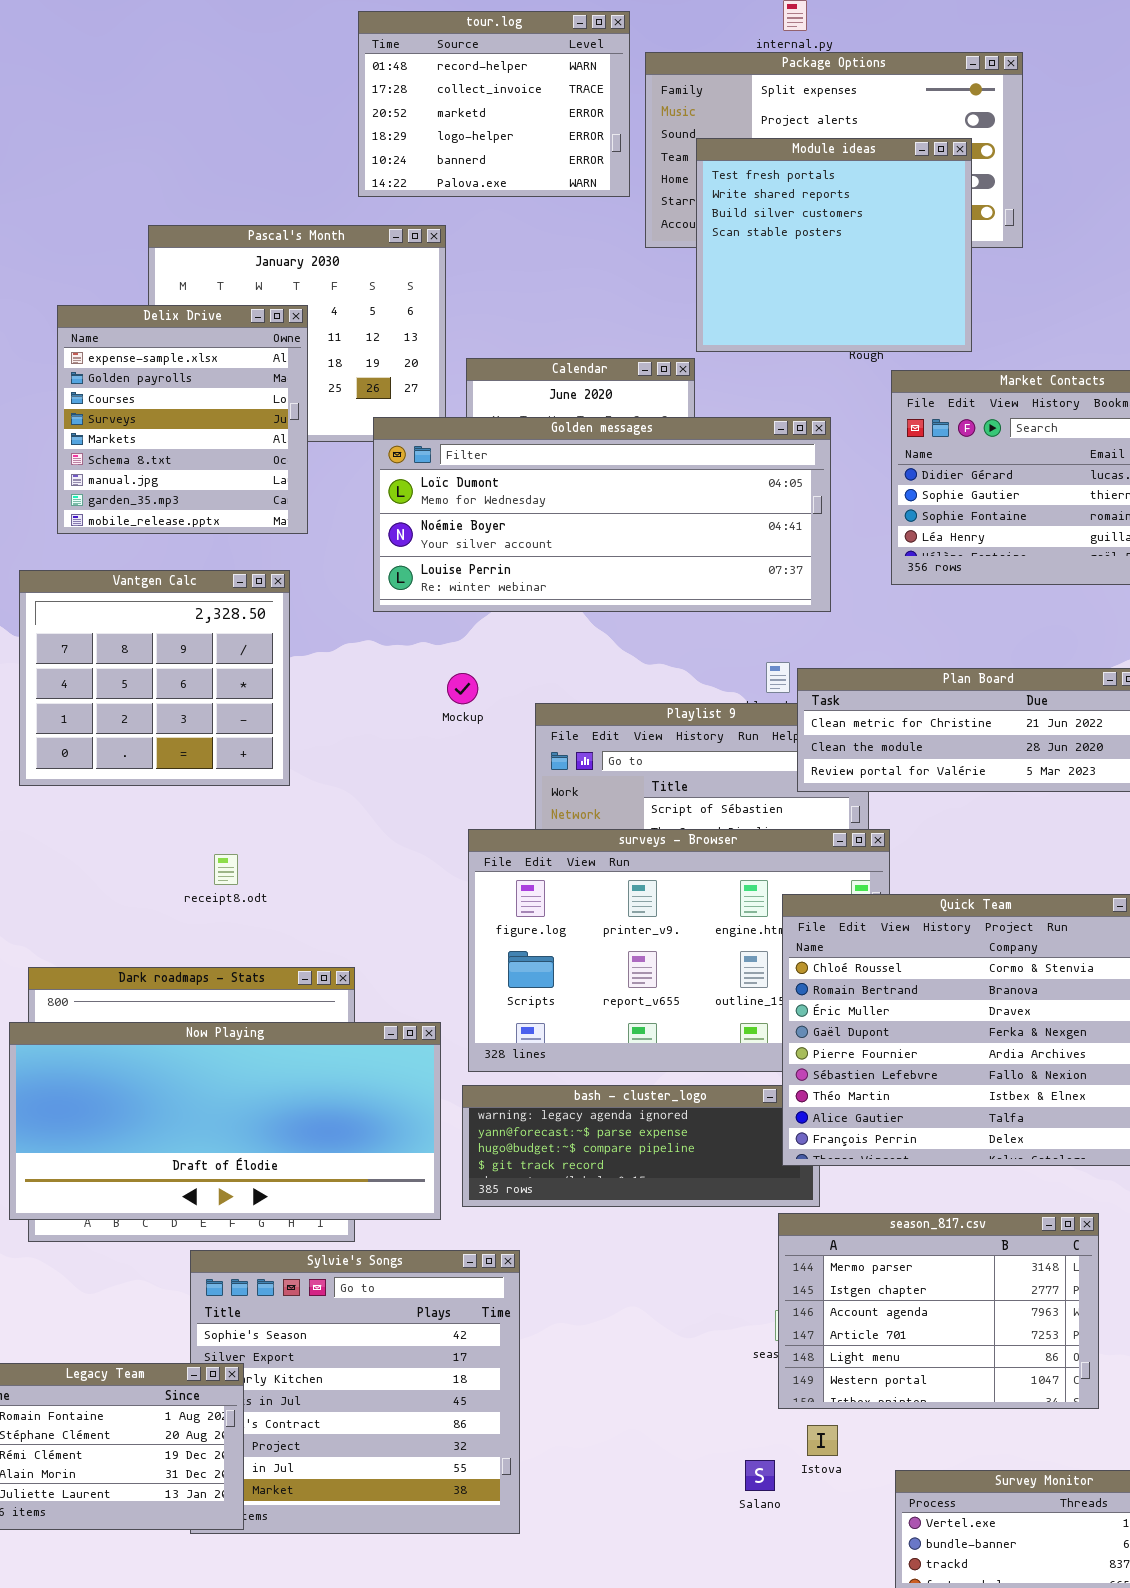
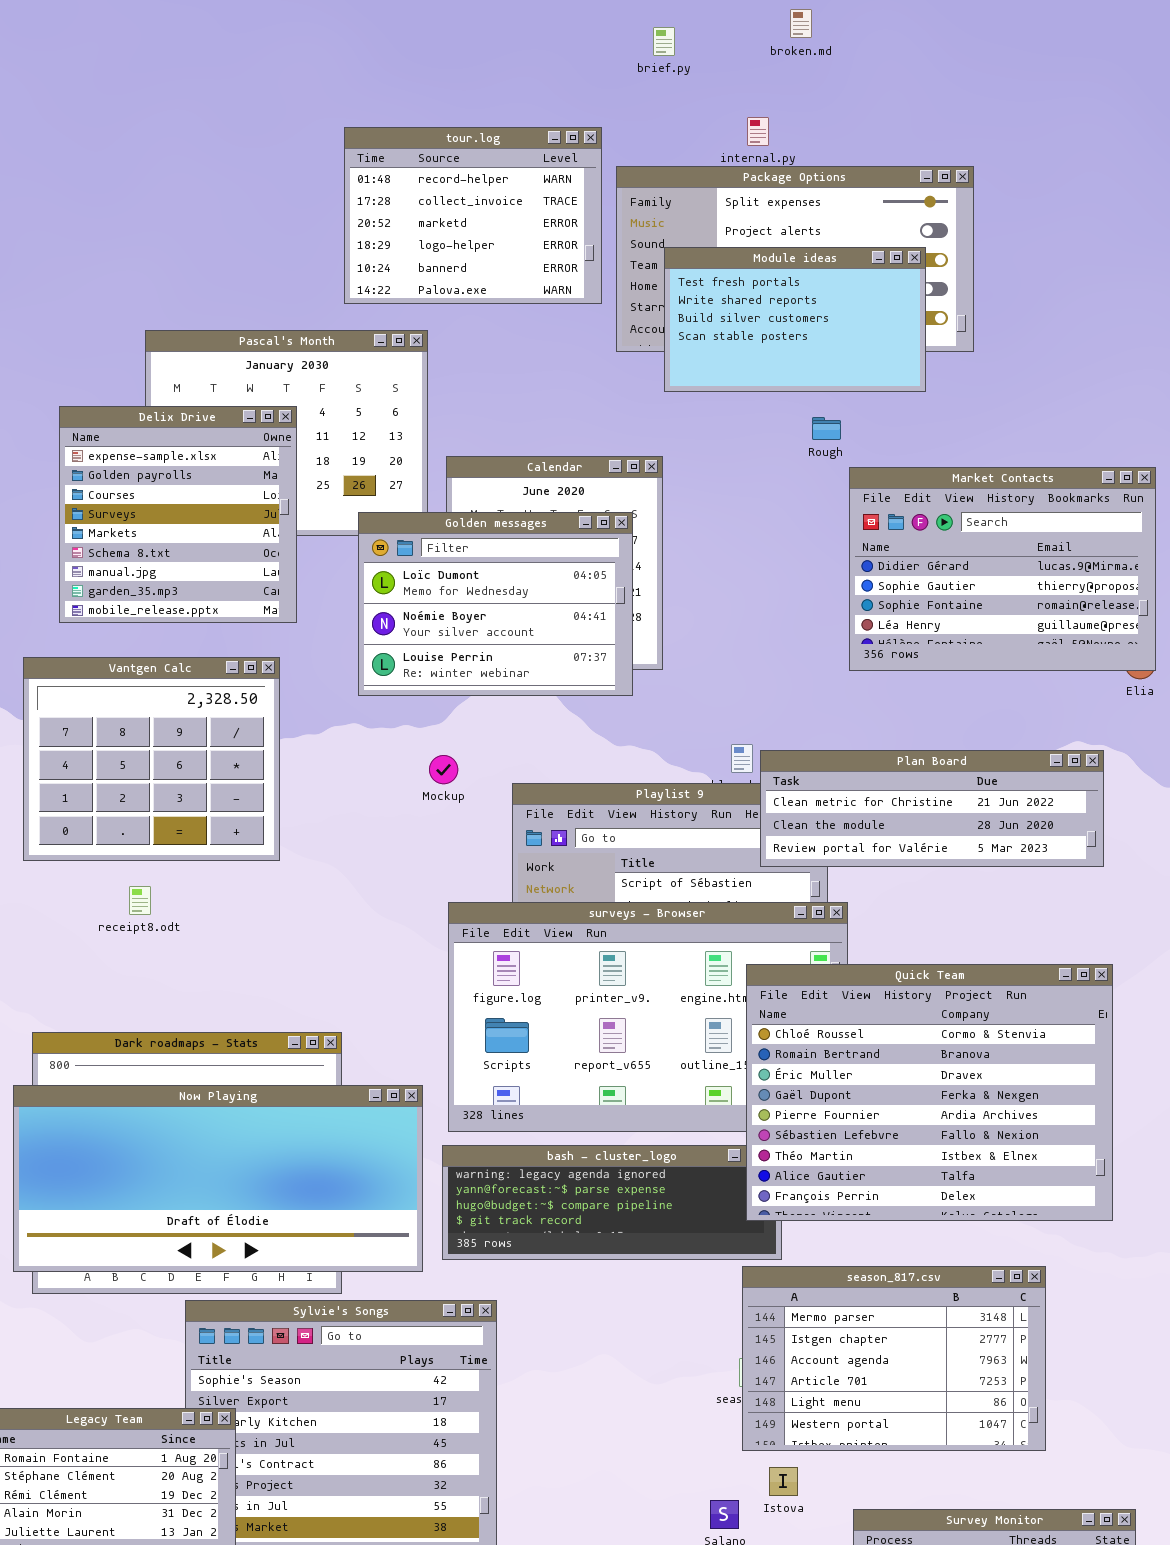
Module ideas: [696,138,972,352] -> [664,247,926,392], resized
Golden messages: [373,417,831,612] -> [358,512,633,696], resized
receipt8.odt: [214,854,238,885] -> [129,886,151,915], moved

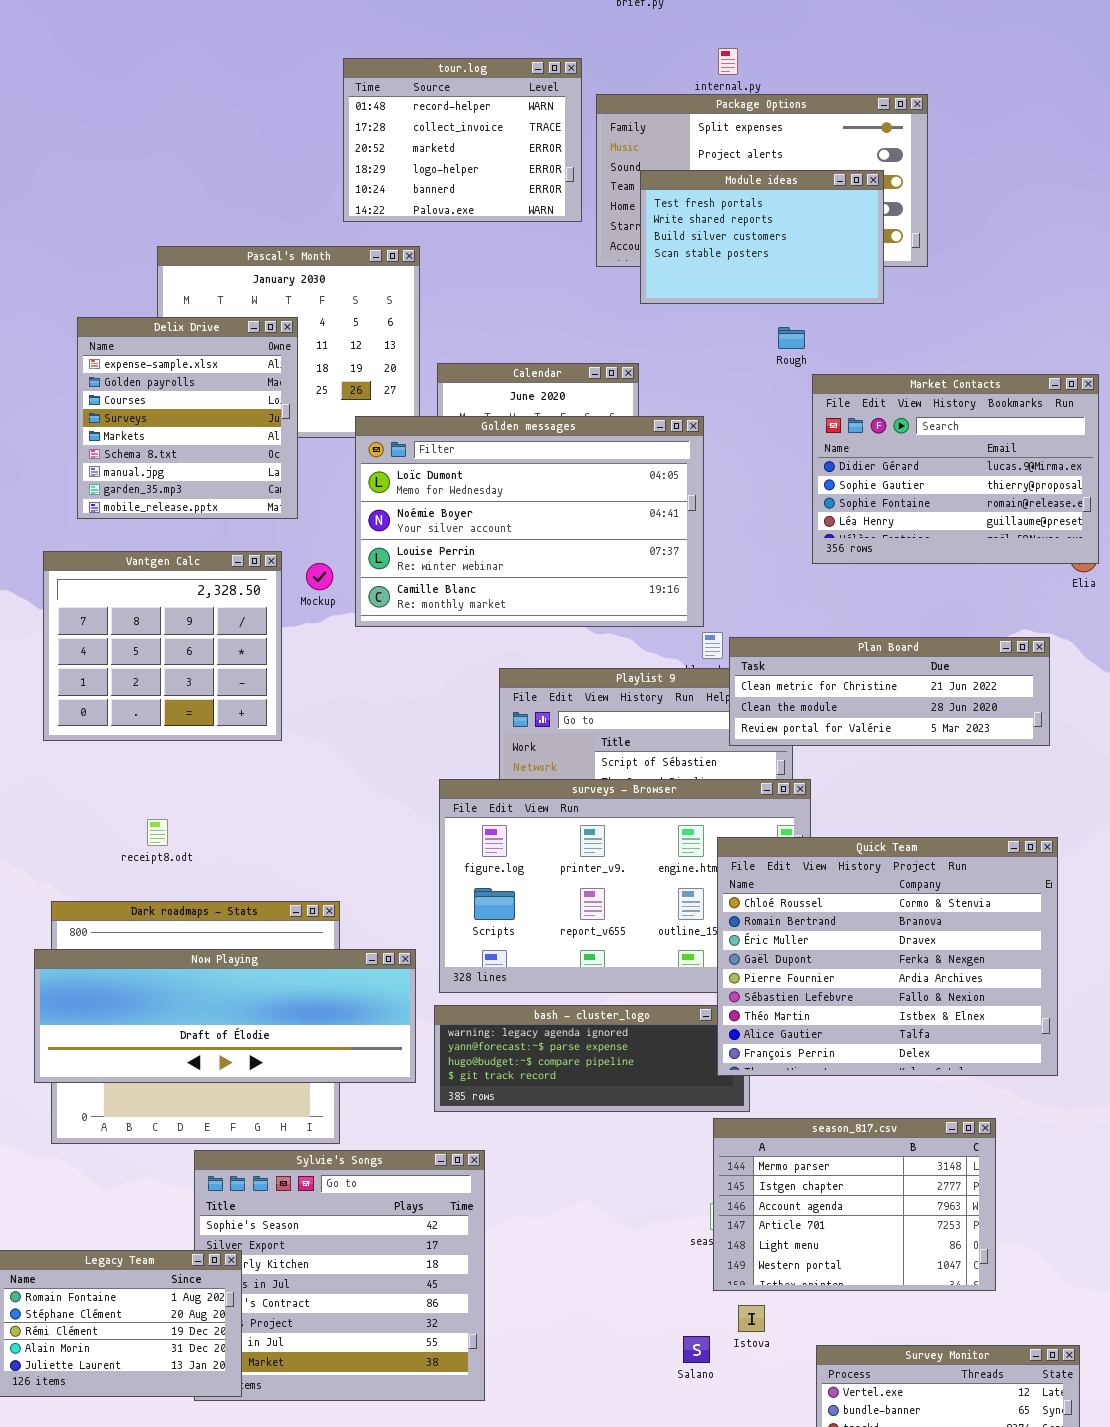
Golden messages: [358,512,633,696] -> [355,416,704,627], resized
Mockup: [429,755,458,784] -> [306,563,333,590], moved
receipt8.odt: [129,886,151,915] -> [147,819,168,846], moved
Now Playing: [13,1085,423,1272] -> [34,949,416,1083], resized

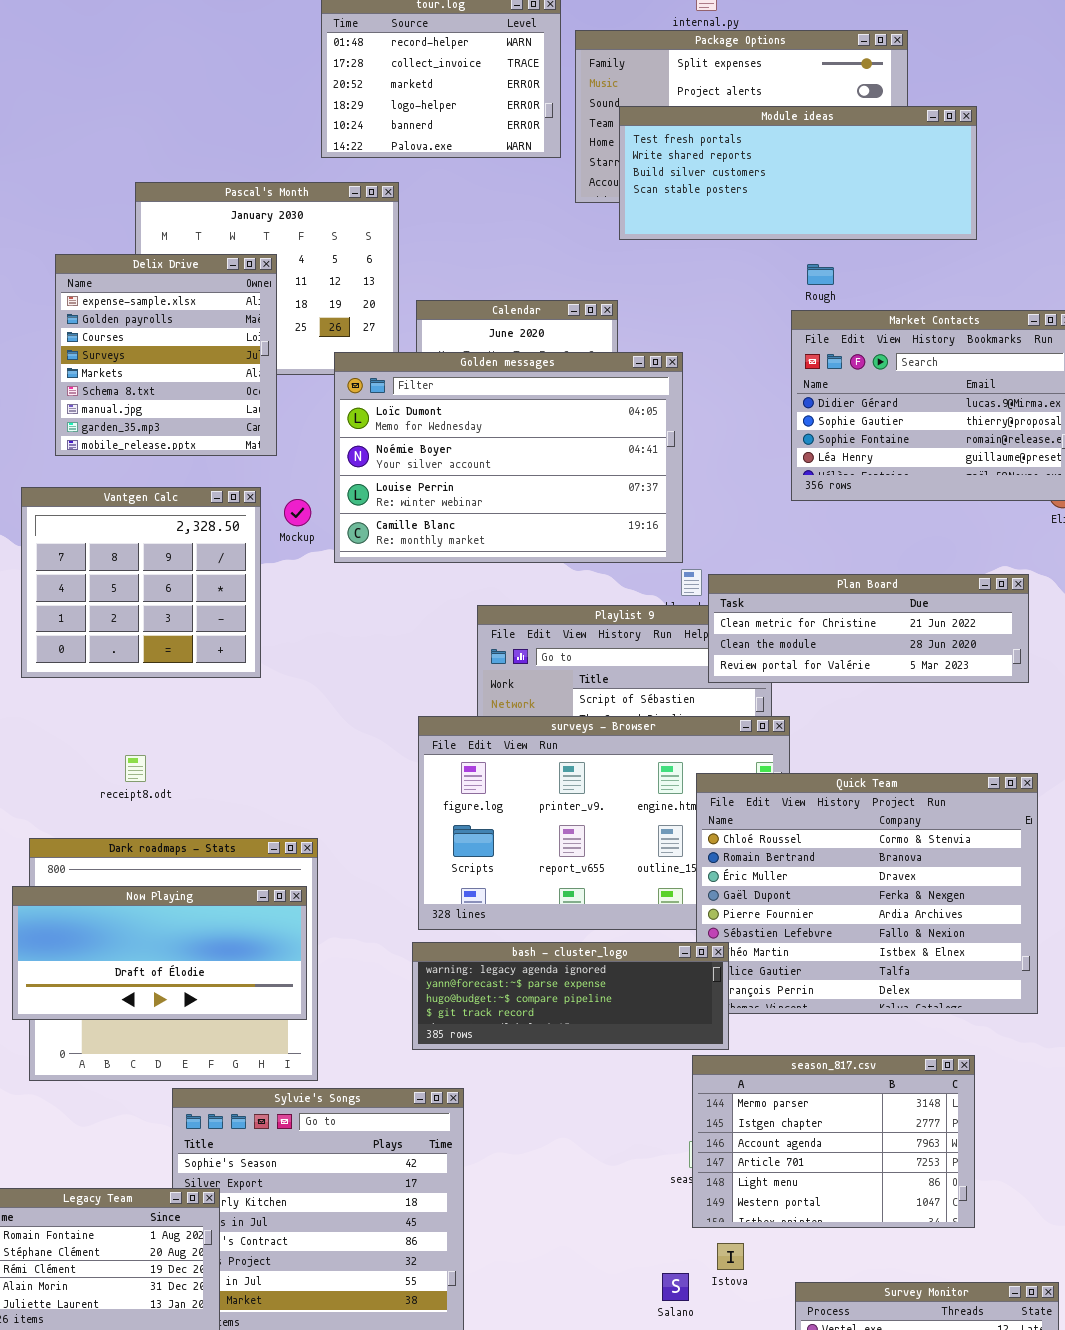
Module ideas: [640,170,884,304] -> [619,106,977,240], resized
Rough: [778,327,805,349] -> [807,264,834,285], moved
Now Playing: [34,949,416,1083] -> [12,886,307,1020], resized
bash - cluster_logo: [434,1005,750,1112] -> [412,942,729,1050], raised

